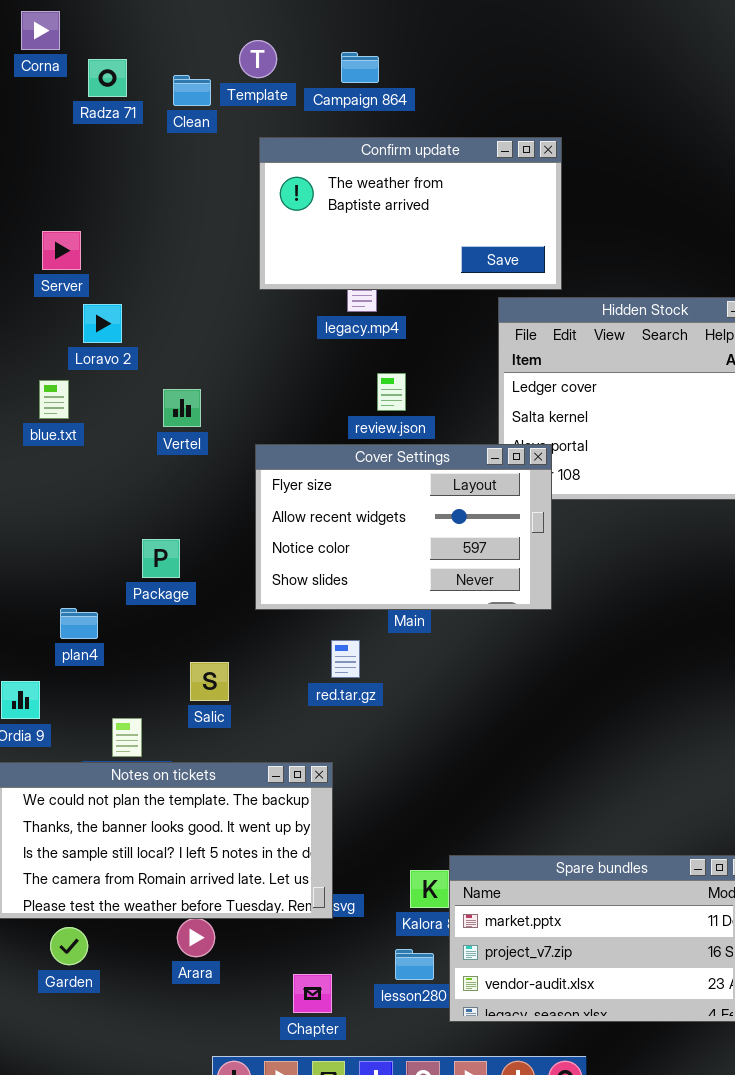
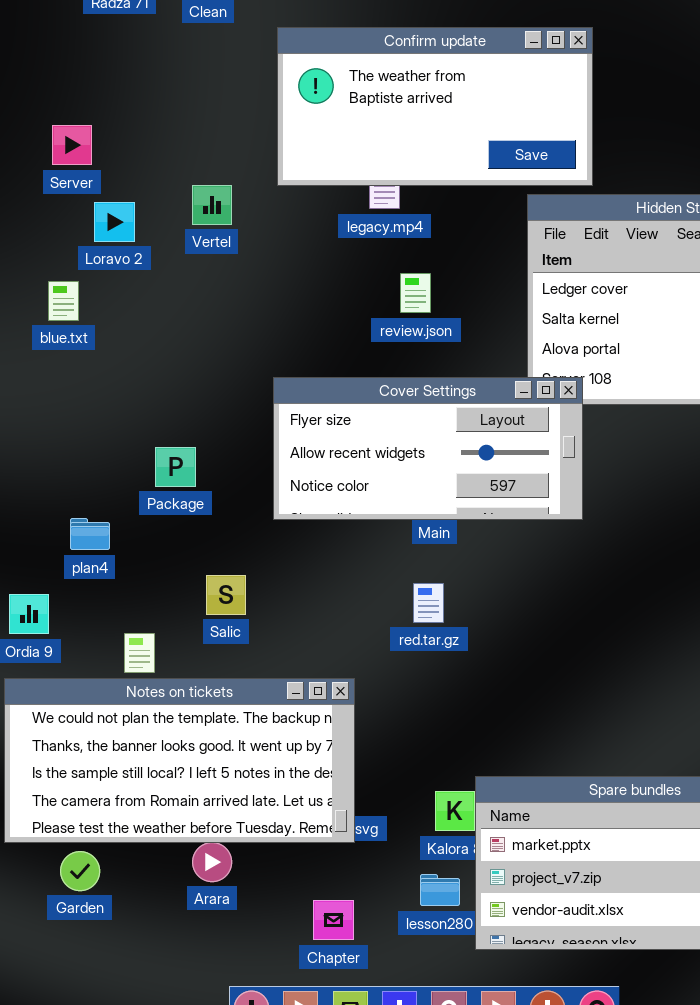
Vertel: [163,389,201,427] -> [192,185,232,225], moved
Cover Settings: [255,444,552,610] -> [273,377,583,520], resized
red.tar.gz: [331,640,360,678] -> [413,583,444,623], moved

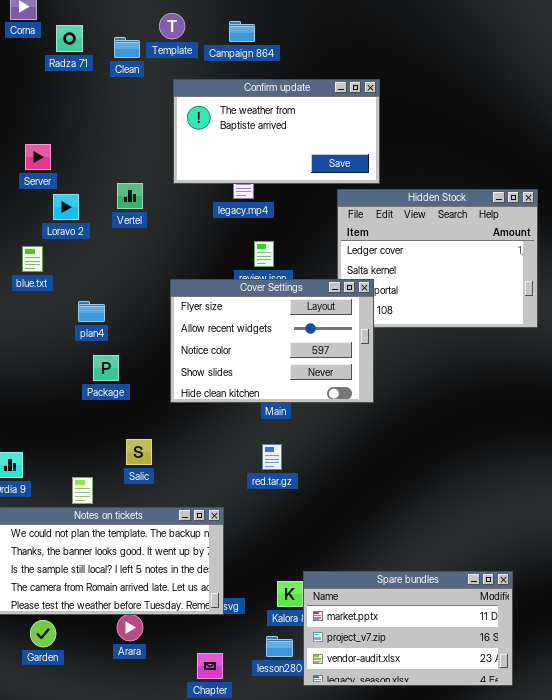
Cover Settings: [273,377,583,520] -> [170,279,374,403], resized
plan4: [70,518,110,550] -> [78,301,105,322], moved

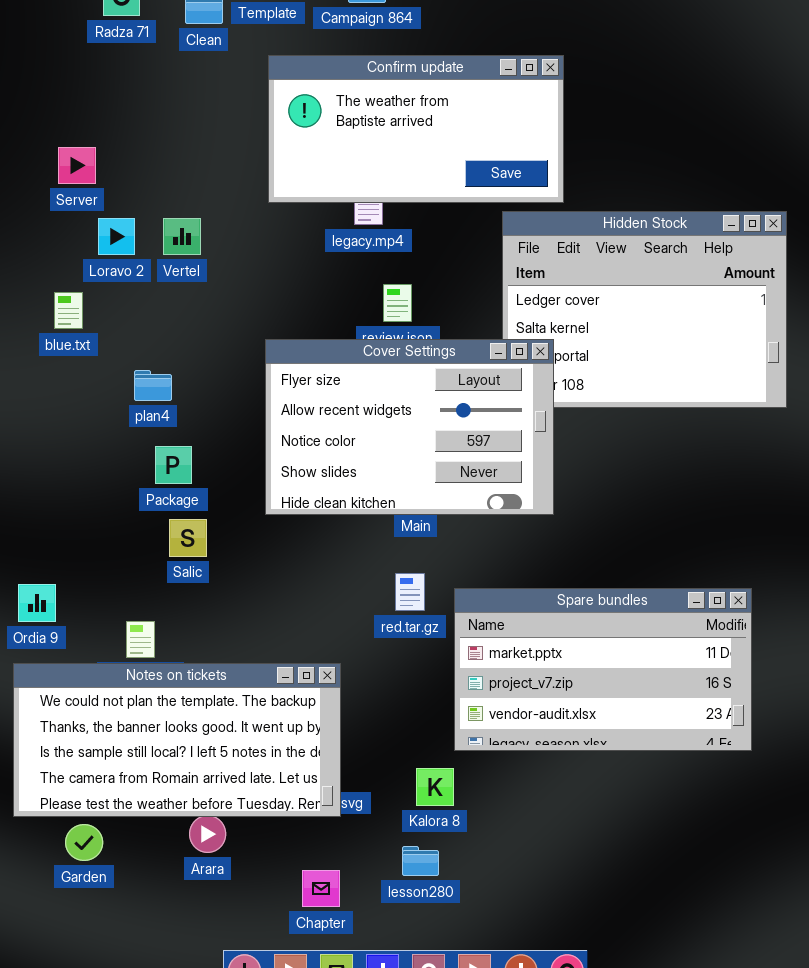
Vertel: [117,183,143,209] -> [163,218,201,255], moved
Salic: [126,439,152,465] -> [169,519,207,557], moved
Spare bundles: [303,571,513,686] -> [454,588,752,751], moved

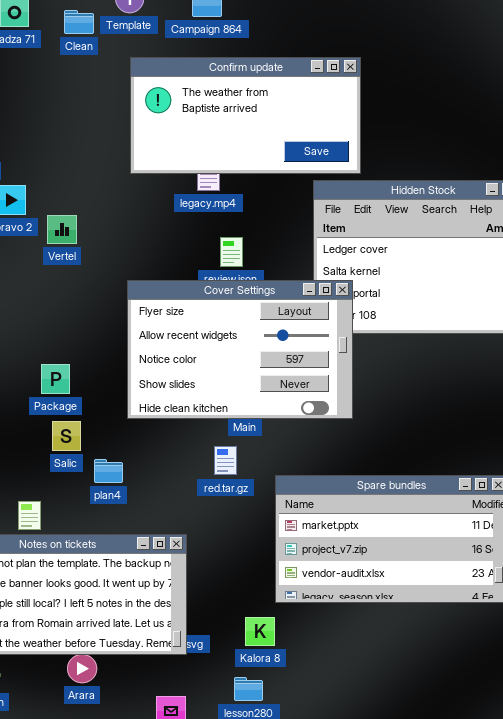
Vertel: [163,218,201,255] -> [47,215,77,244], moved
plan4: [134,370,172,401] -> [94,459,123,483], moved
red.tar.gz: [395,573,425,611] -> [214,446,237,475], moved

